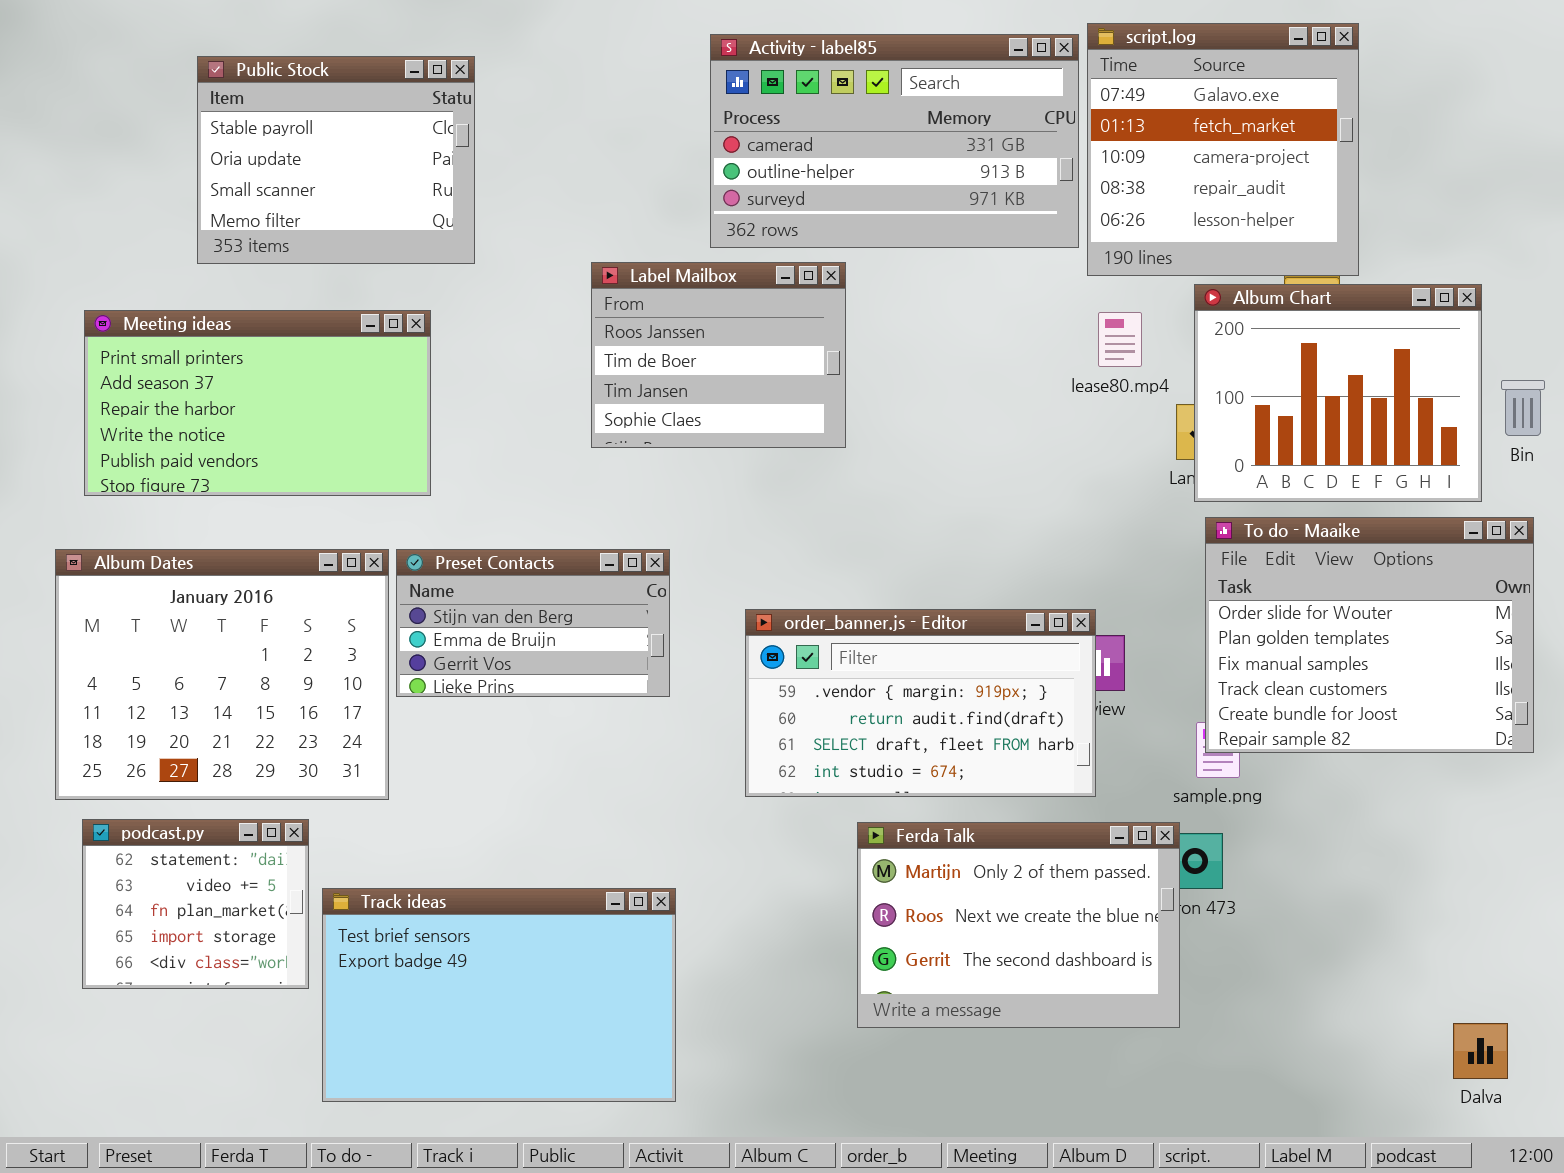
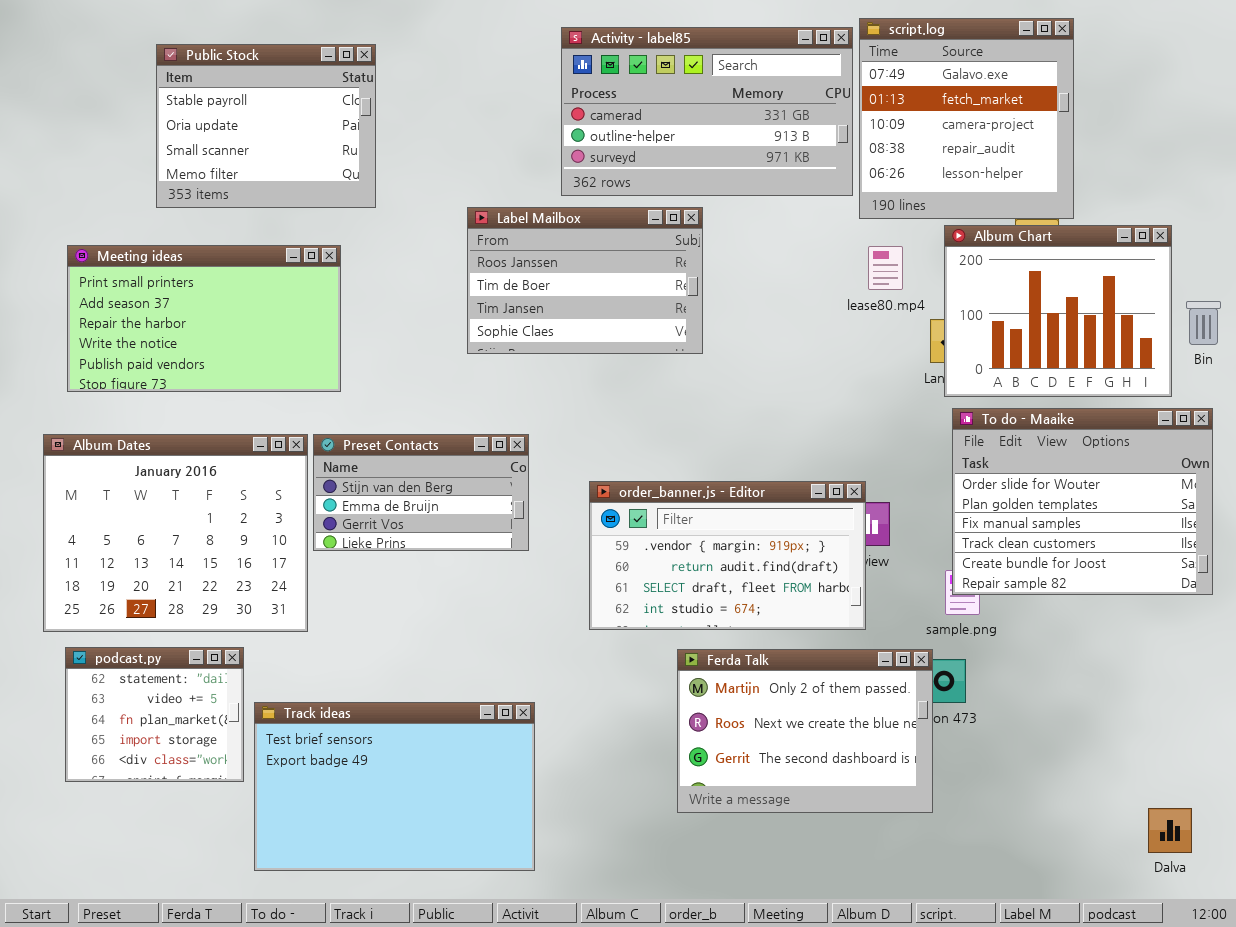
Label Mailbox: [591,262,846,448] -> [467,207,703,354], resized

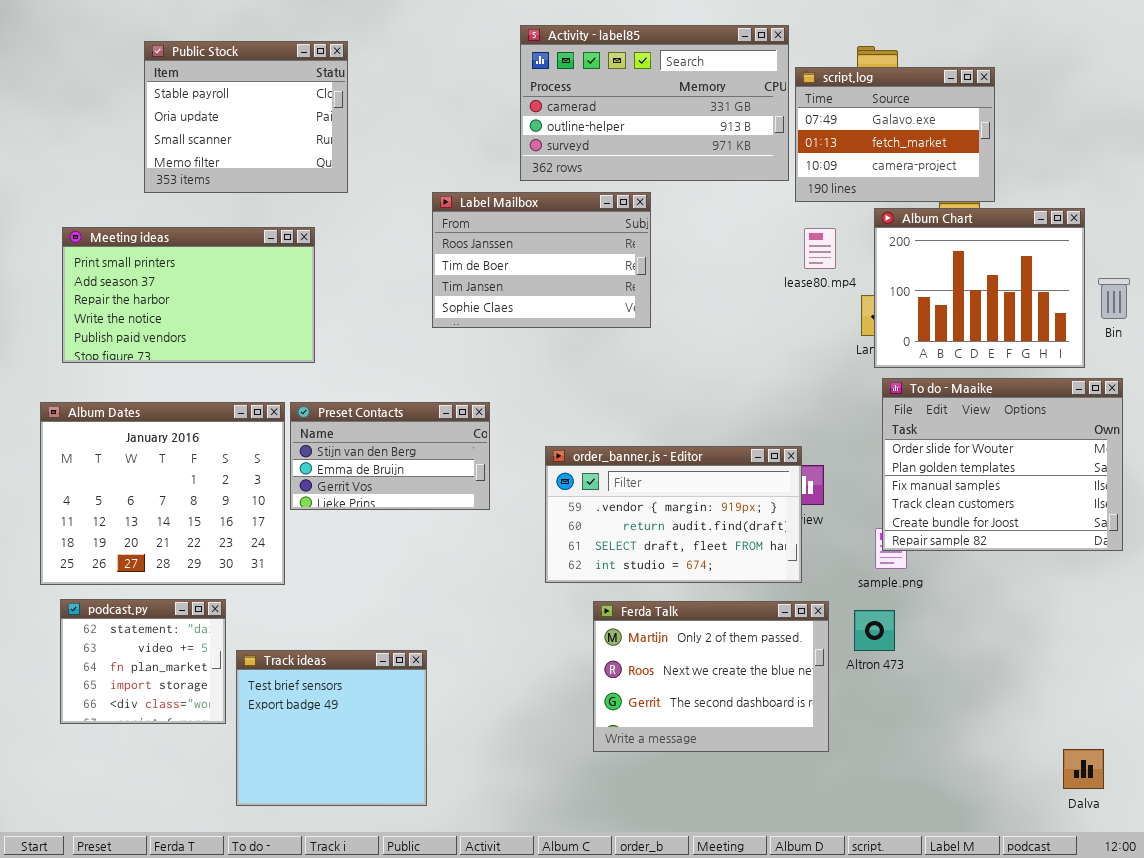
script.log: [859,18,1074,219] -> [795,67,995,202], resized
Ferda Talk: [677,649,933,813] -> [593,601,829,752], moved
Track ideas: [254,702,535,871] -> [236,650,427,806], resized

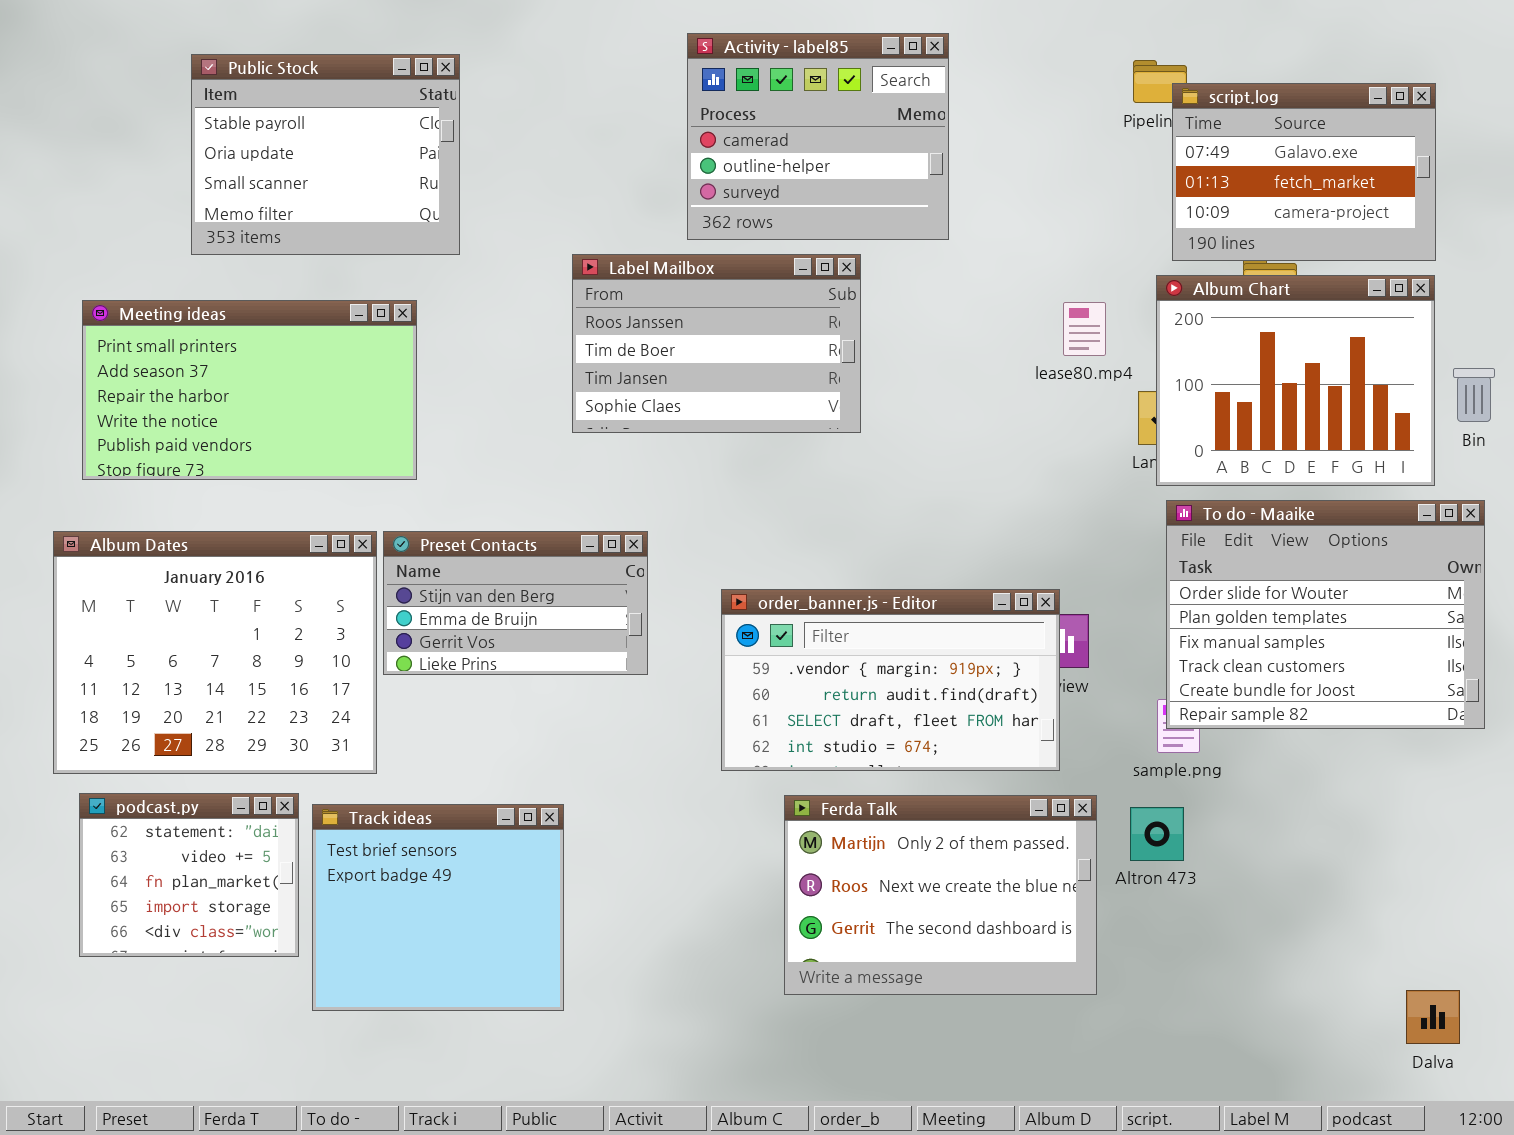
Activity - label85: [520,25,789,181] -> [687,33,949,240], resized
script.log: [795,67,995,202] -> [1172,83,1436,261], moved
Track ideas: [236,650,427,806] -> [312,804,564,1011], moved

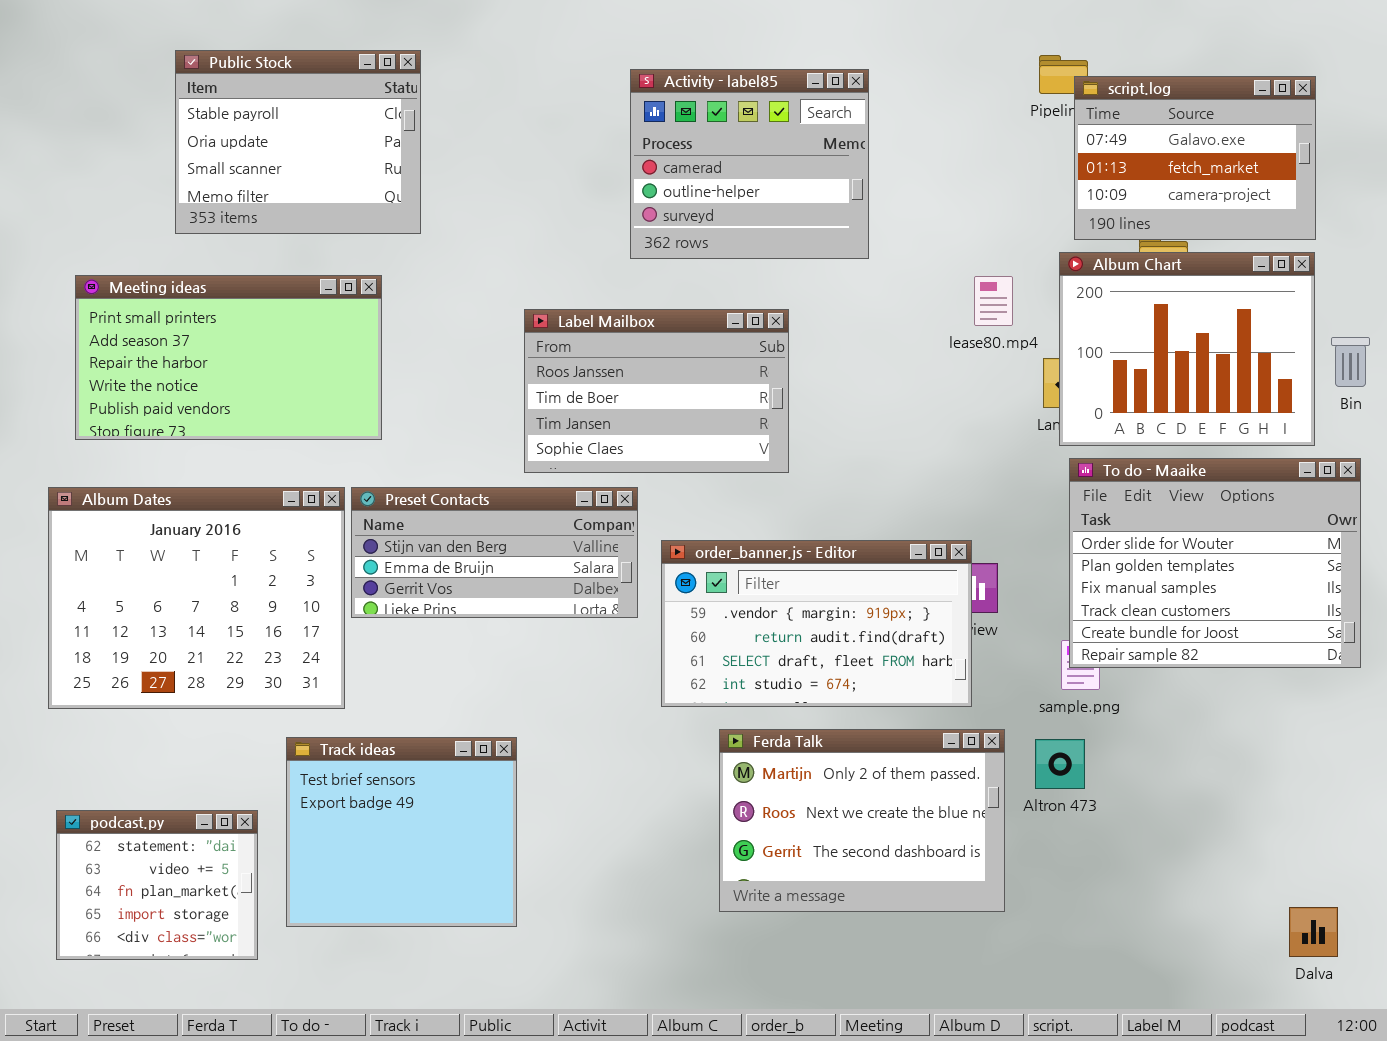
Activity - label85: [687,33,949,240] -> [630,69,869,259], moved
Label Mailbox: [572,254,861,433] -> [524,309,789,473], moved
Preset Contacts: [383,531,648,675] -> [351,487,638,618], resized
podcast.py: [79,793,299,957] -> [56,810,258,960], moved

